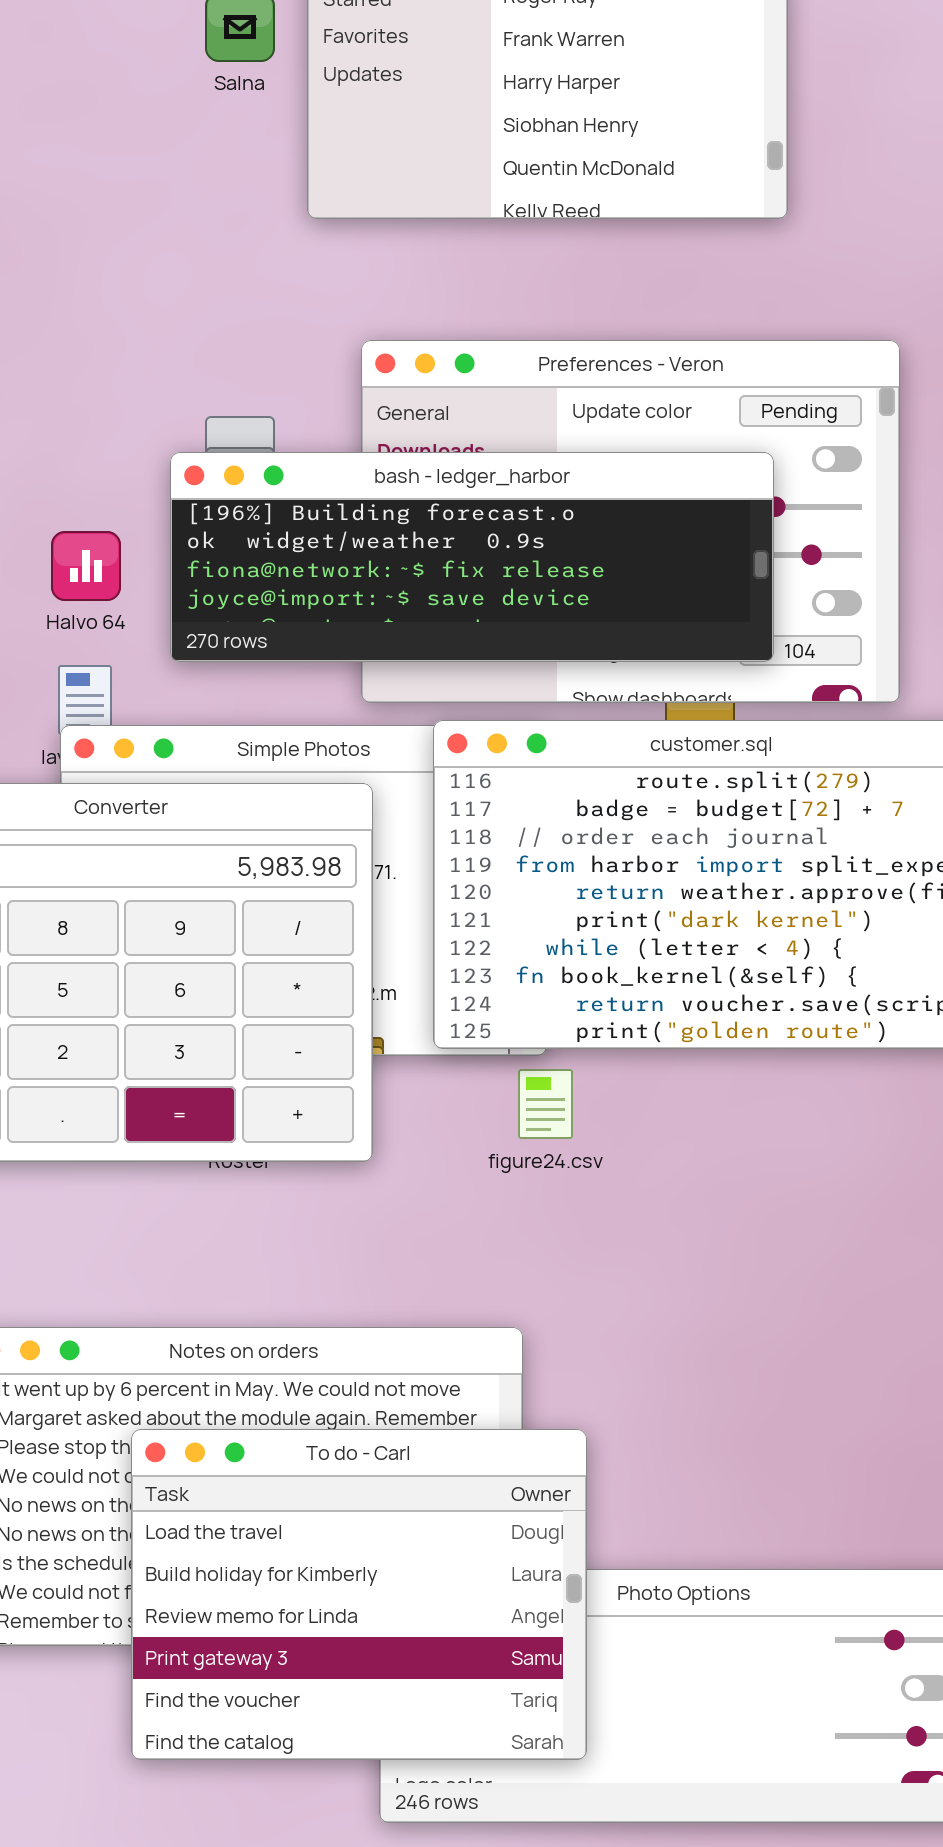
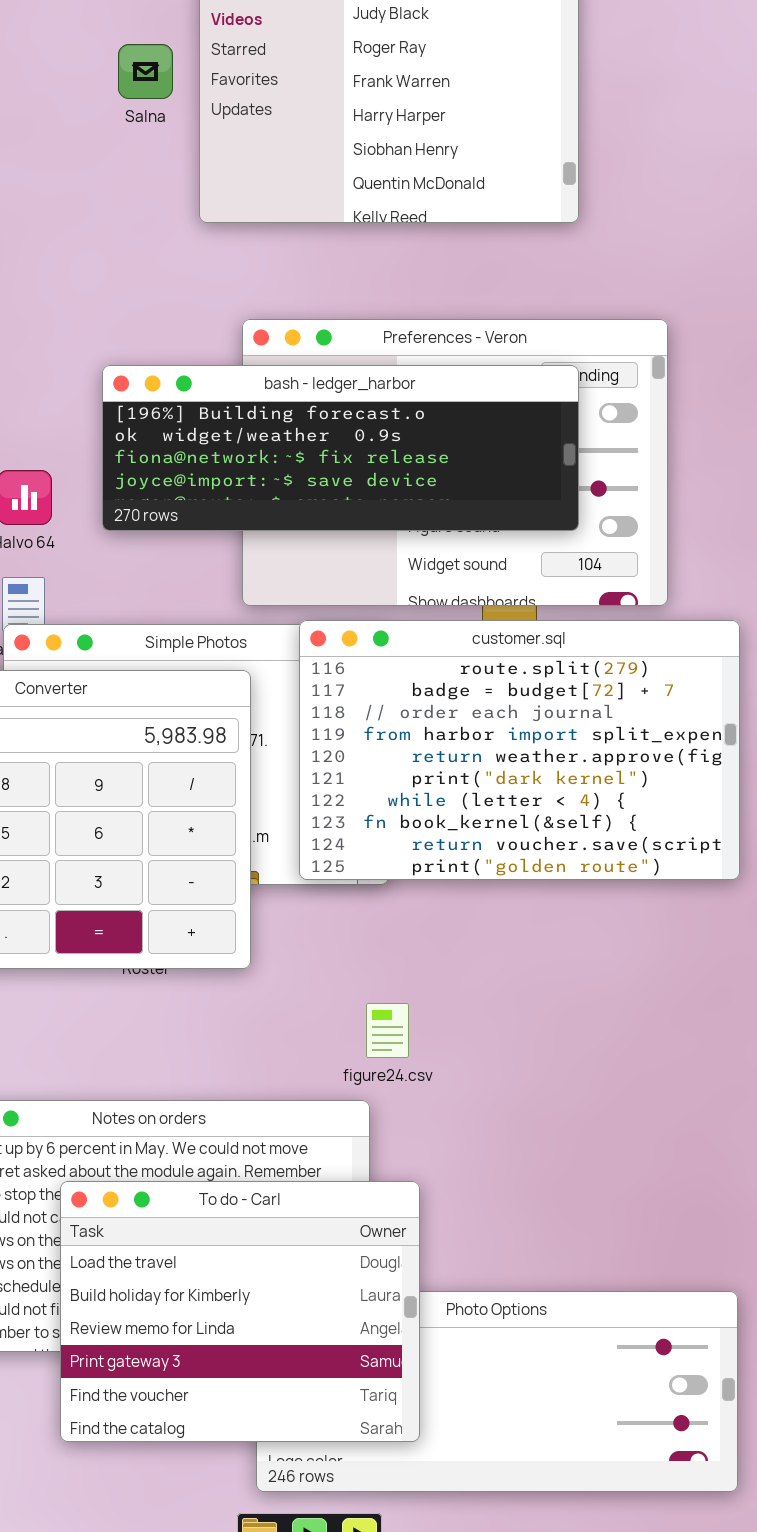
bash - ledger_harbor: [170,452,774,662] -> [102,365,579,531], moved
figure24.csv: [518,1069,573,1139] -> [366,1003,409,1058], moved

